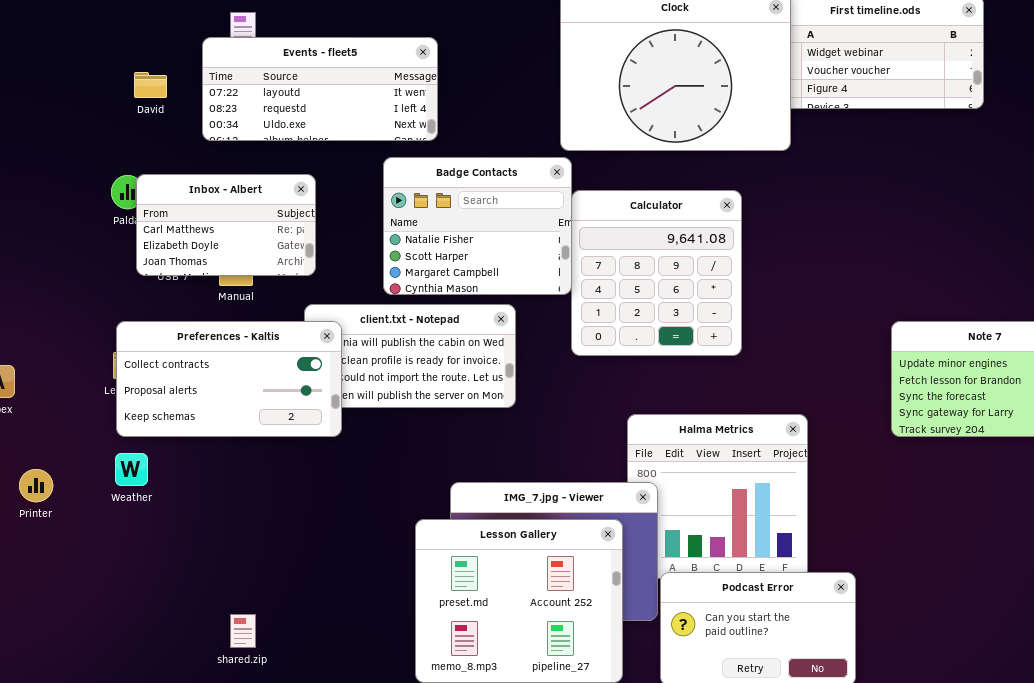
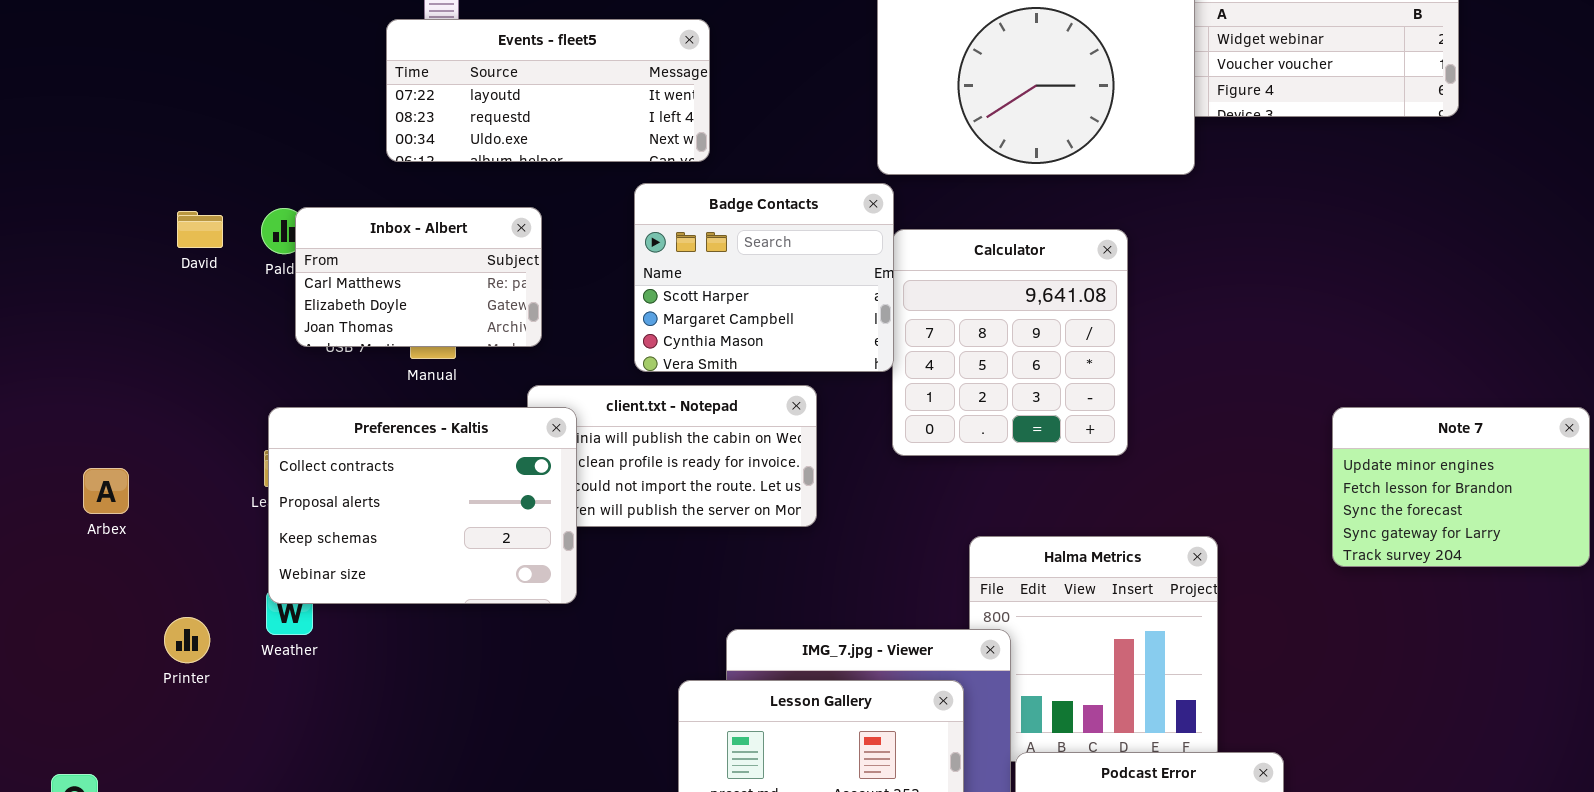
David: [134,72,167,98] -> [177,211,223,248], moved
Badge Contacts: [383,157,572,295] -> [634,183,894,372], scrolled down 1 row
Preferences - Kaltis: [116,321,342,437] -> [268,407,577,604], resized
Printer: [19,469,53,502] -> [164,617,210,663], moved

